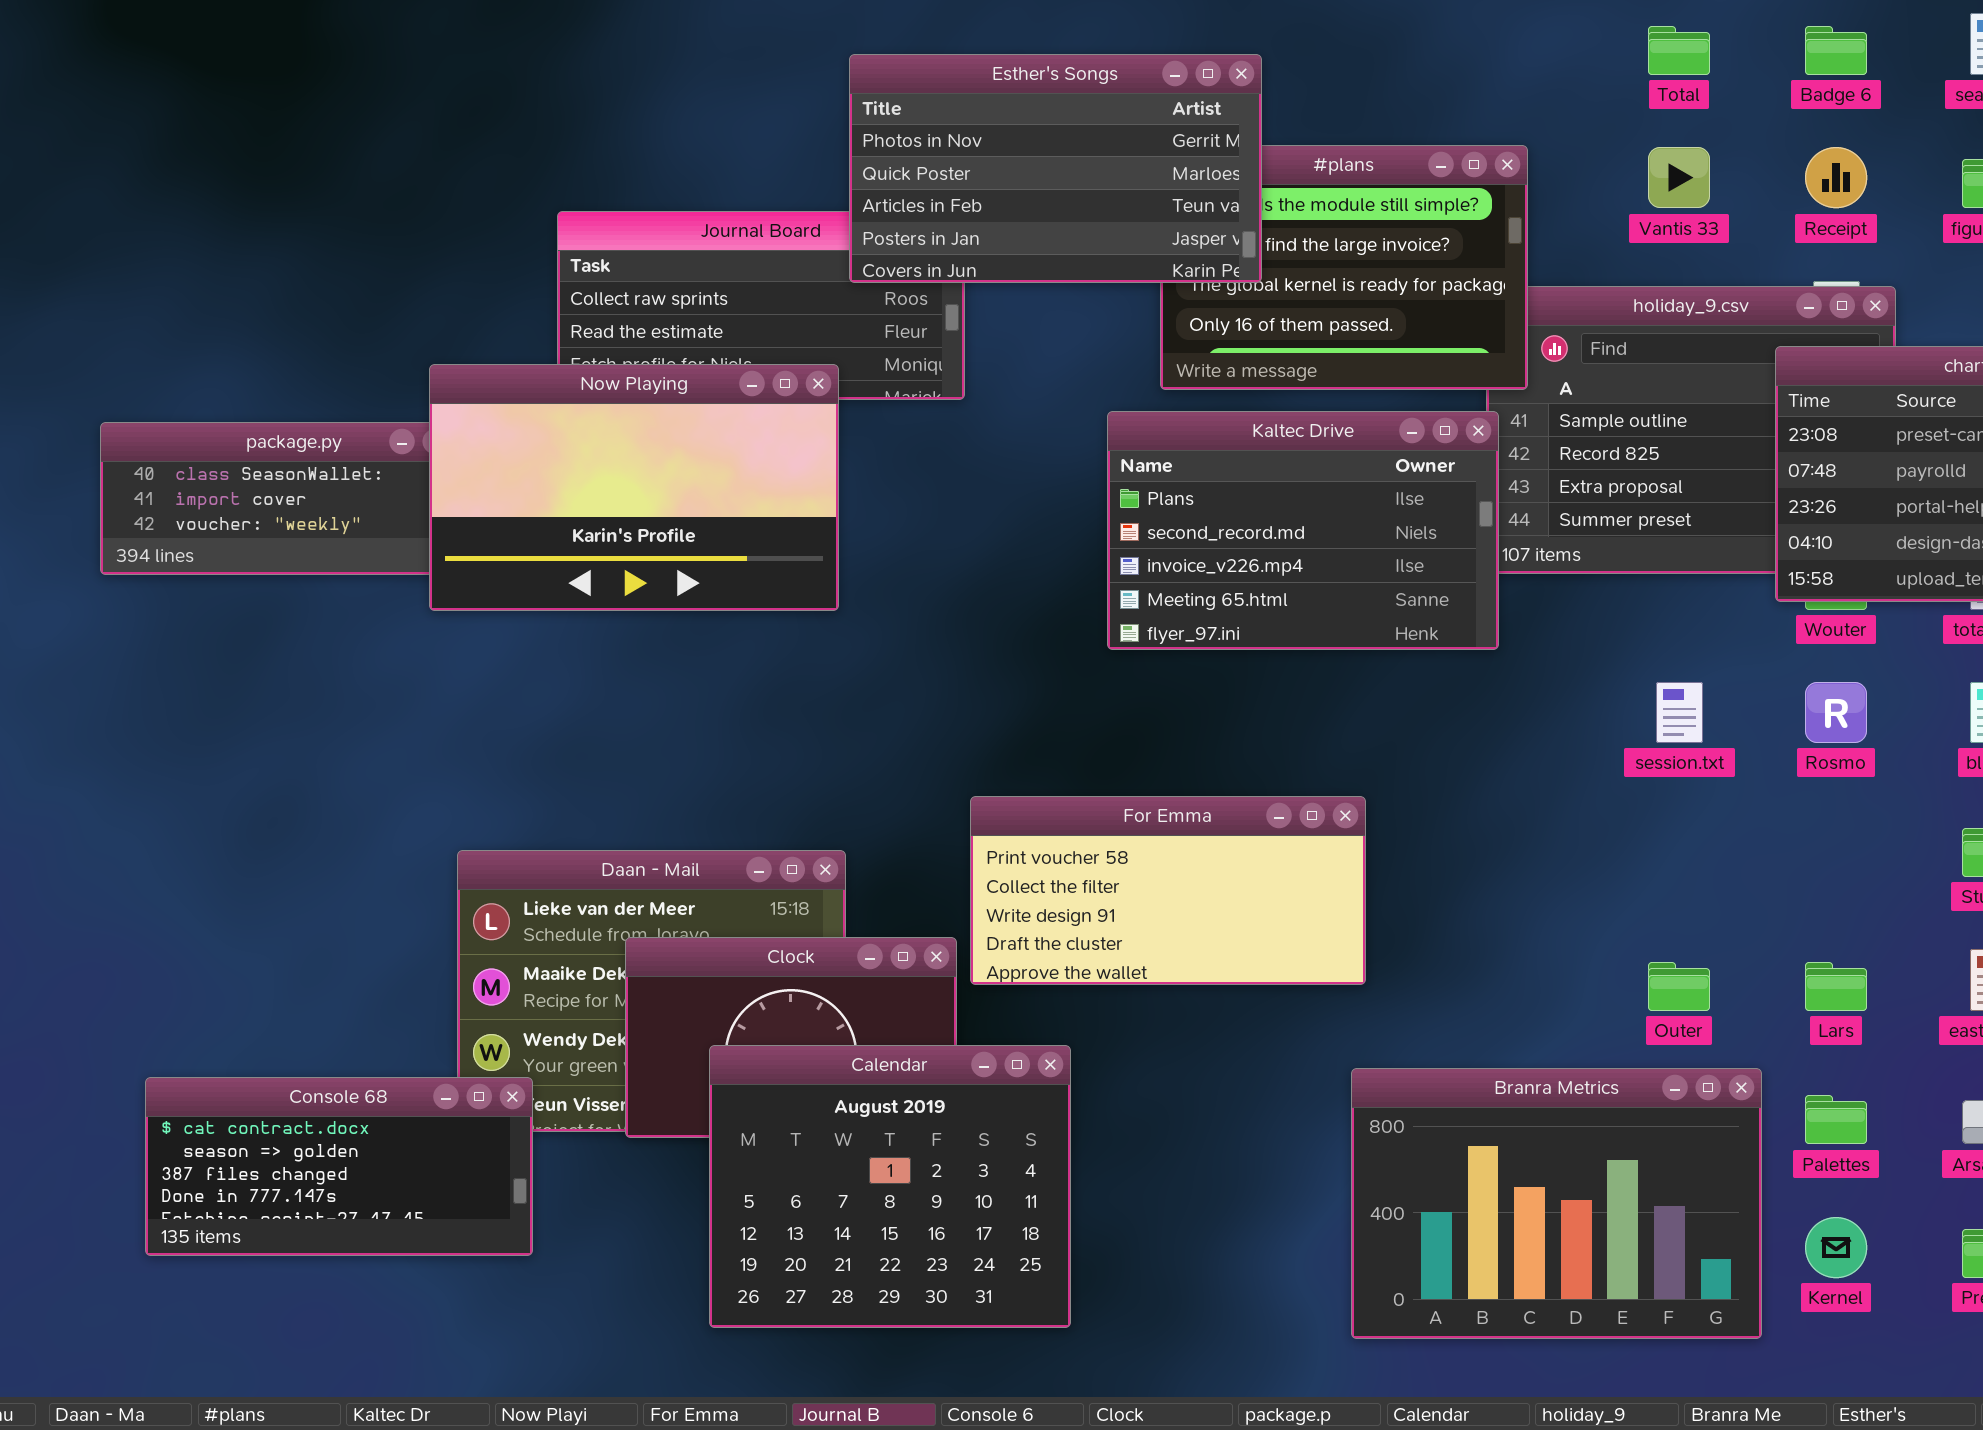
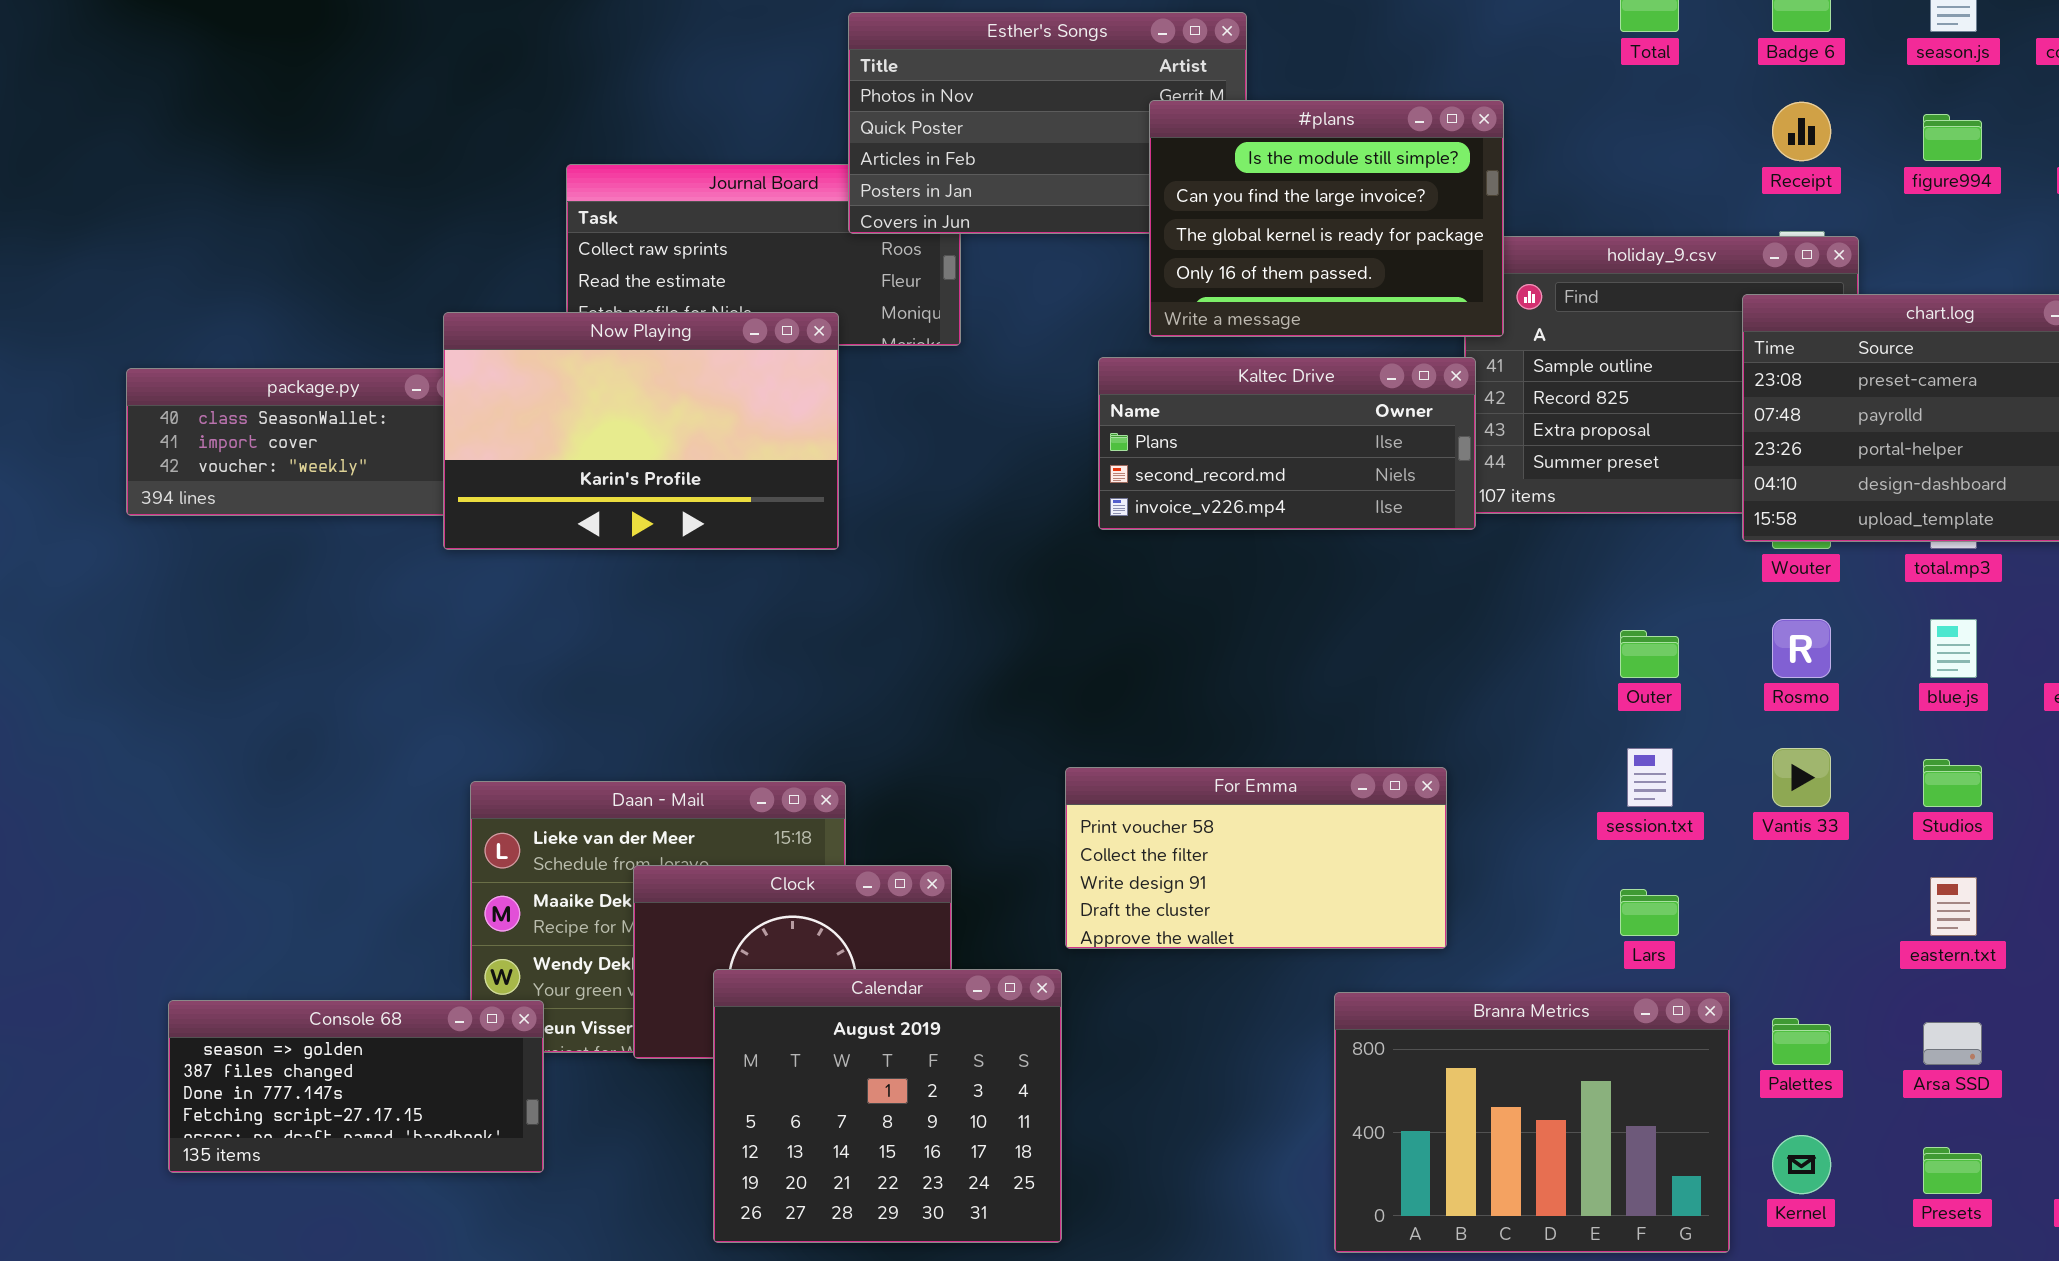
#plans: [1160,145,1528,390] -> [1149,100,1504,337], raised
Vantis 33: [1648,147,1710,208] -> [1772,748,1831,807], moved
Kaltec Drive: [1107,411,1499,650] -> [1098,357,1476,530], resized
session.txt: [1656,682,1703,743] -> [1627,748,1673,807], moved
For Emma: [970,796,1366,985] -> [1065,767,1447,949], moved
Outer: [1648,962,1710,1011] -> [1620,630,1679,678], moved
Lars: [1805,962,1867,1011] -> [1620,889,1679,936], moved
Console 68: [145,1077,533,1256] -> [168,1000,544,1173], scrolled down 1 row

